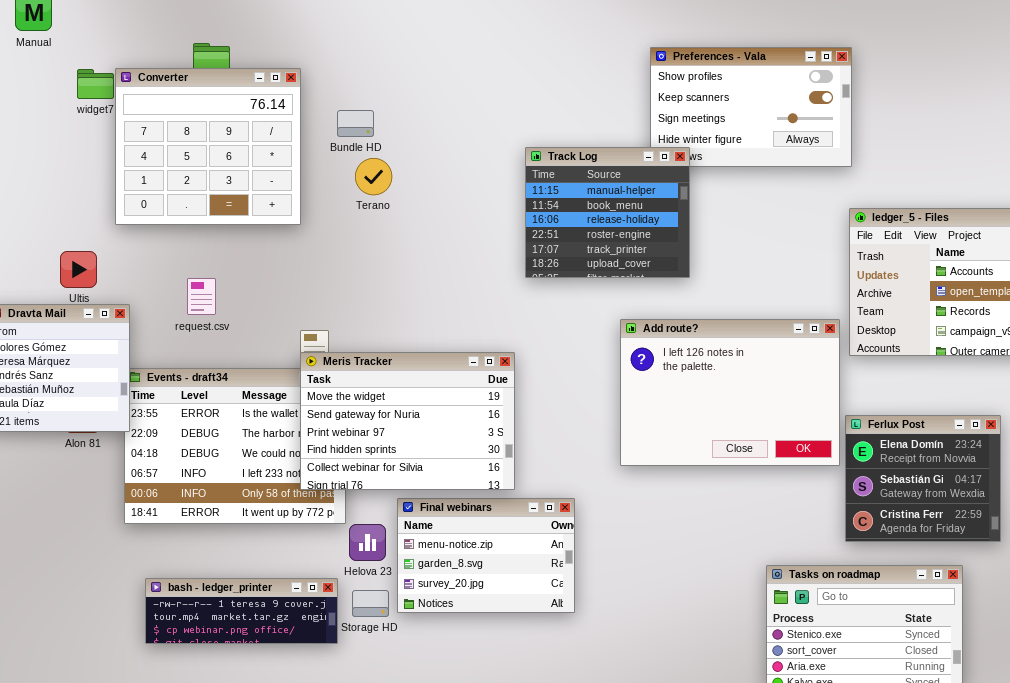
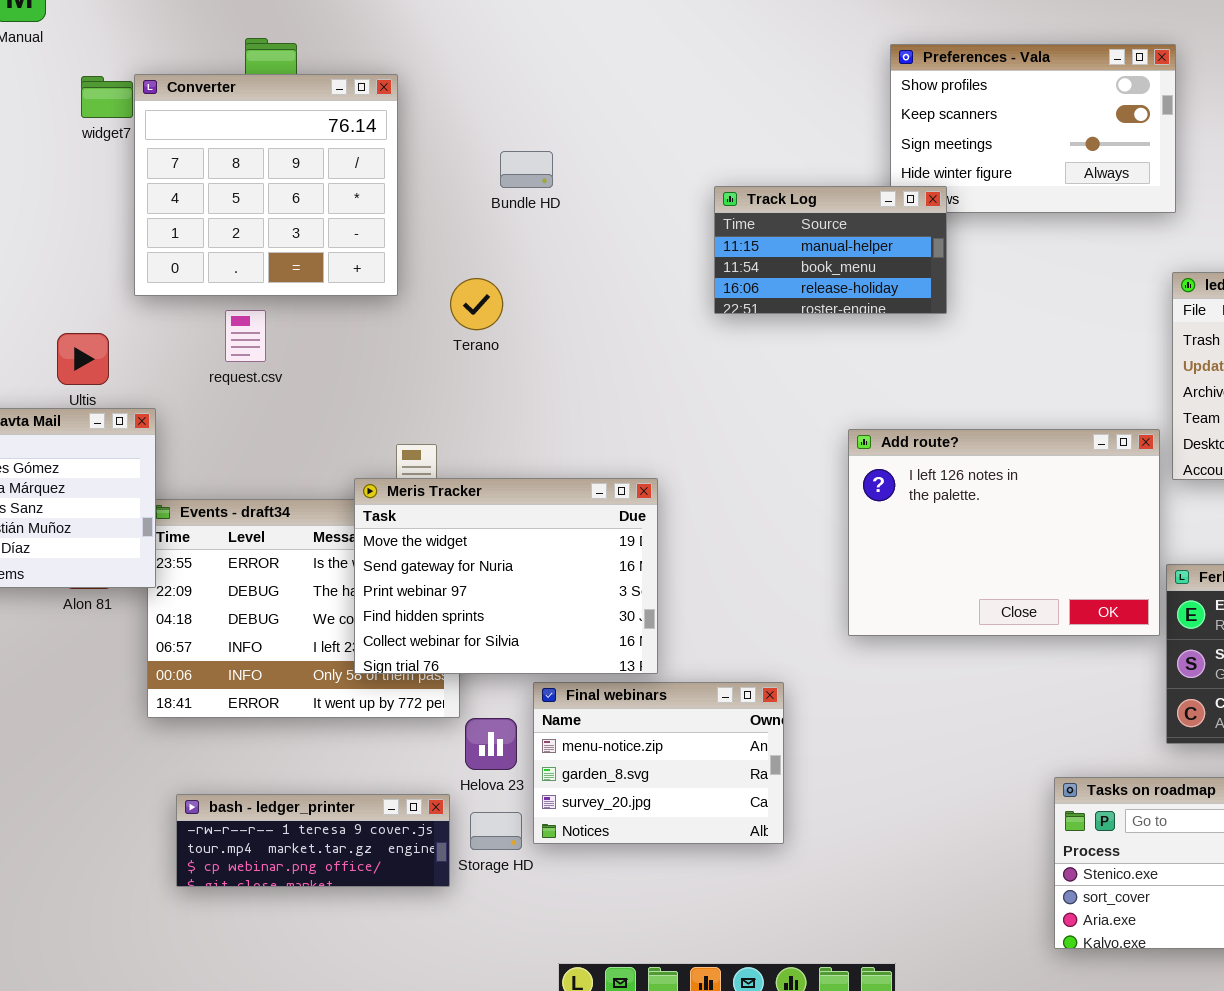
Bundle HD: [337,110,374,137] -> [500,151,553,188], moved
Track Log: [525,147,690,278] -> [714,186,947,314], resized
Terano: [355,158,392,195] -> [450,278,503,330], moved
request.csv: [187,278,216,315] -> [225,310,266,362], moved
Meris Tracker: [300,352,515,490] -> [354,478,658,674], moved

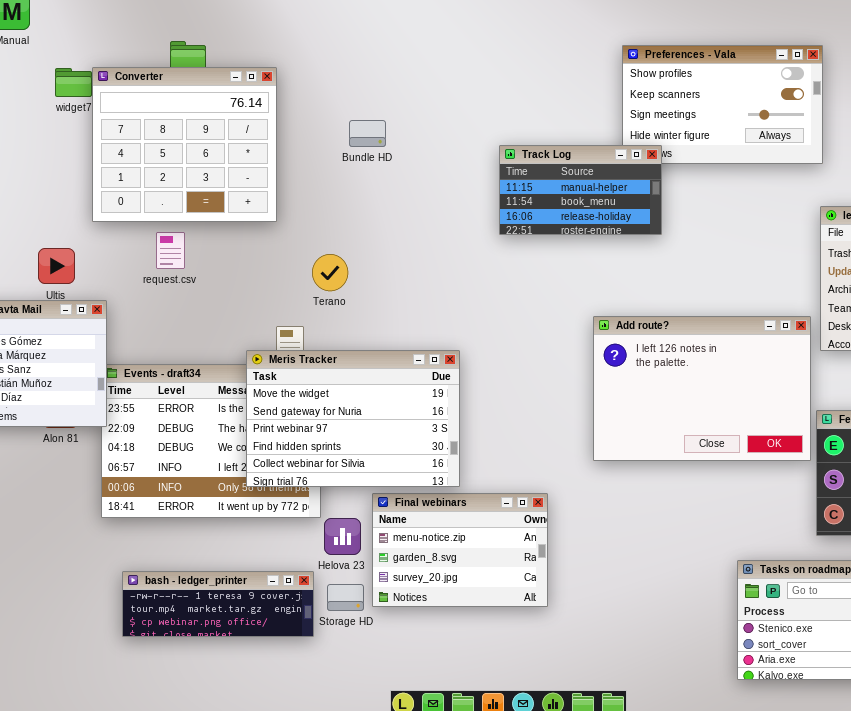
Terano: [450,278,503,330] -> [312,254,348,291], moved

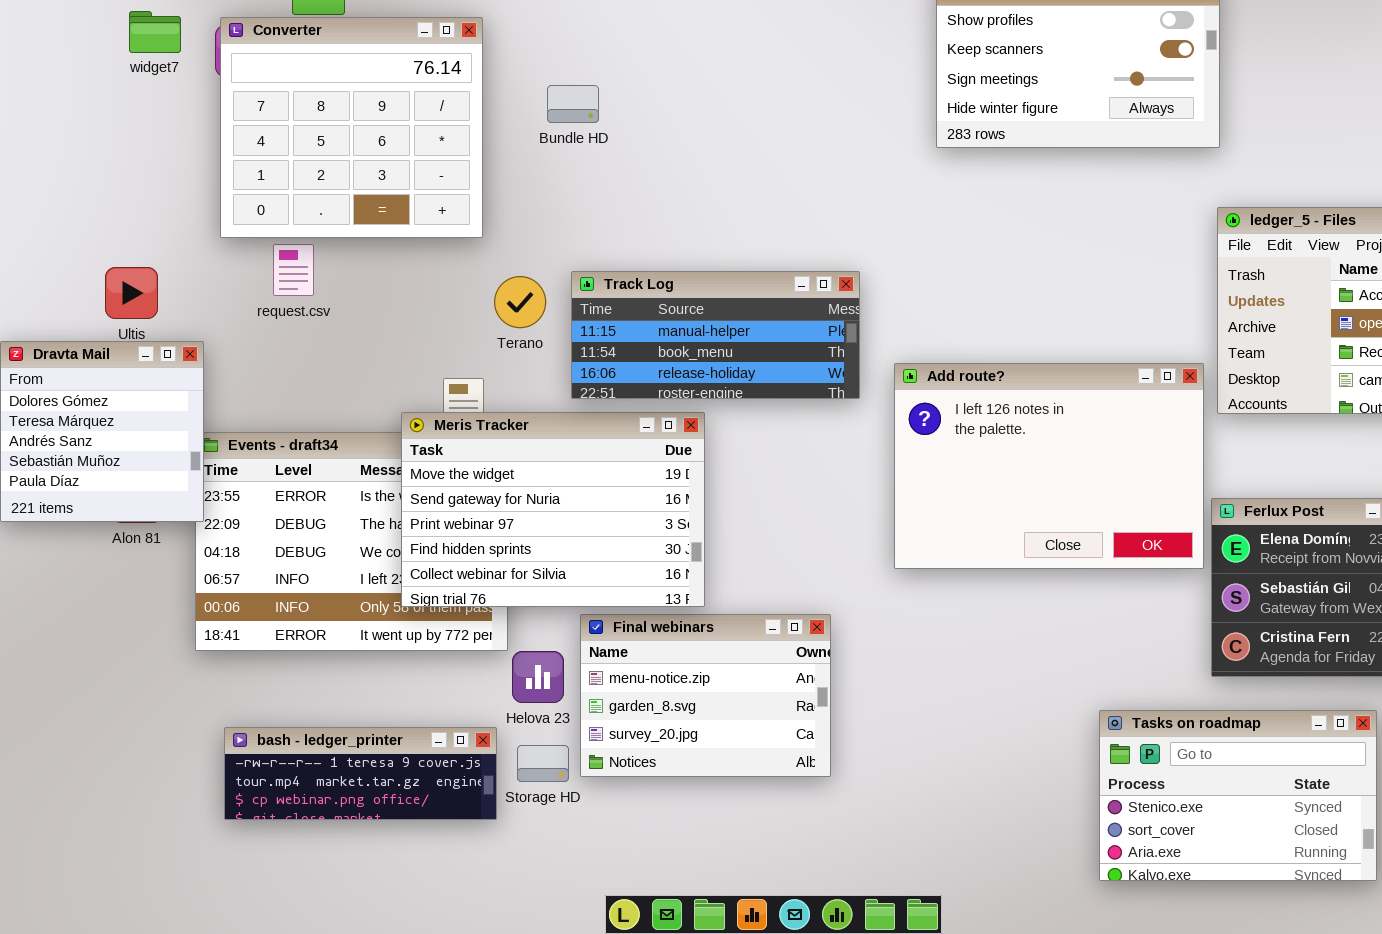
Converter: [92,67,277,222] -> [220,17,483,238], moved
Track Log: [499,145,662,235] -> [571,271,860,399], moved, resized

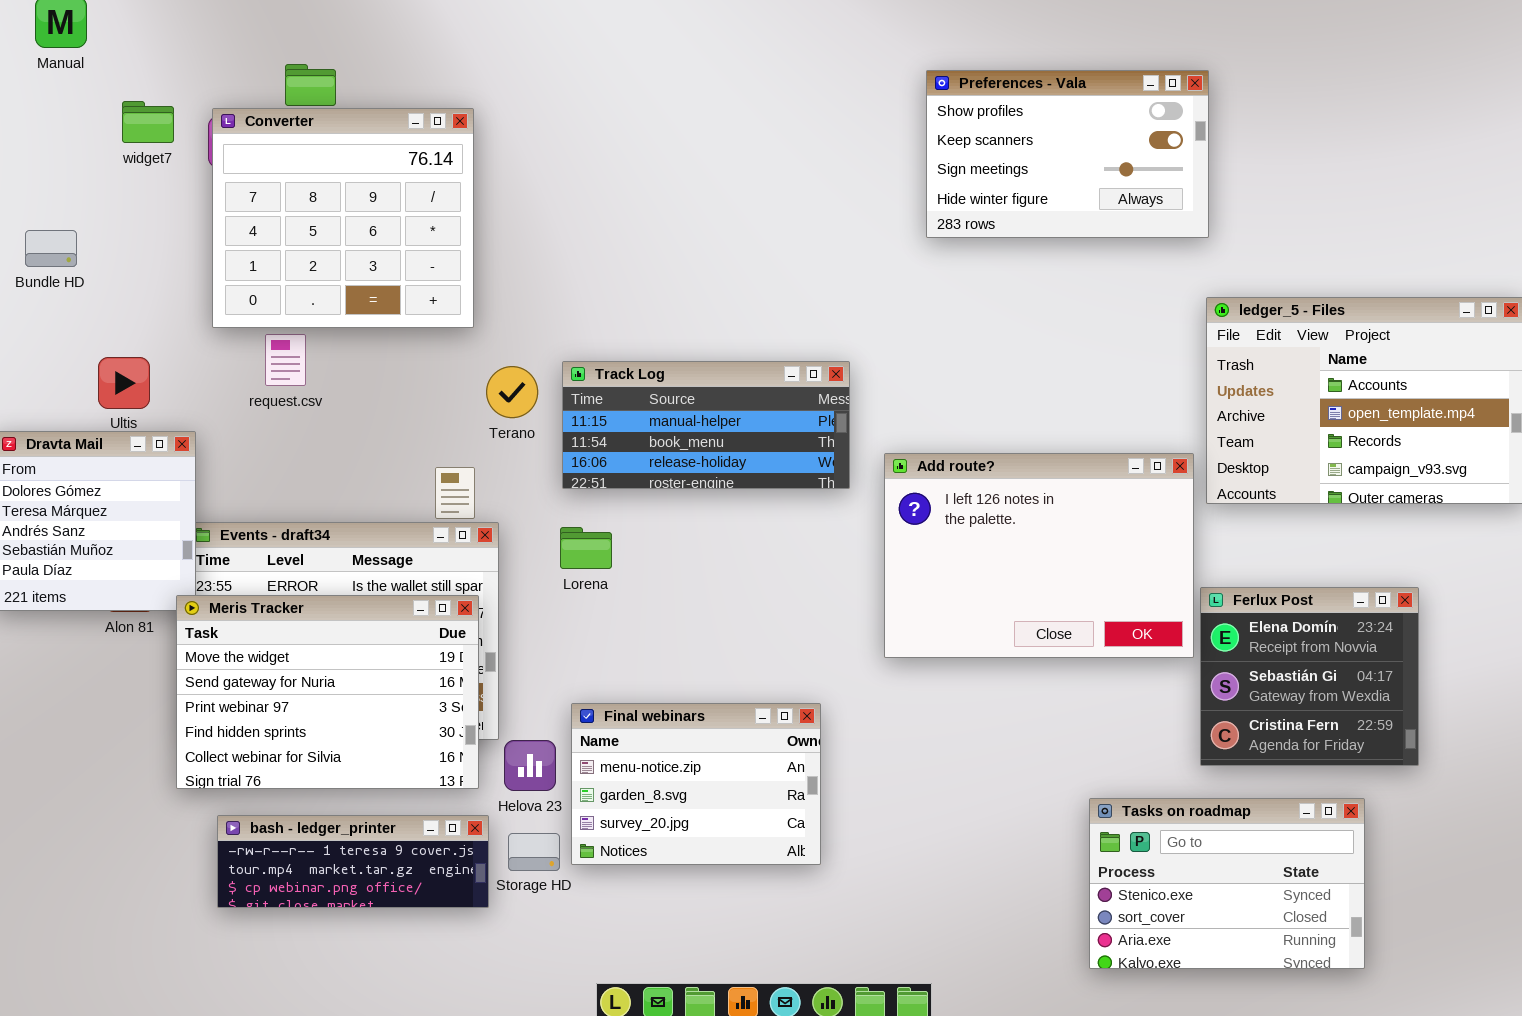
Bundle HD: [547,85,599,123] -> [25,230,77,267], moved
Meris Tracker: [401,412,705,607] -> [176,595,479,789], moved

